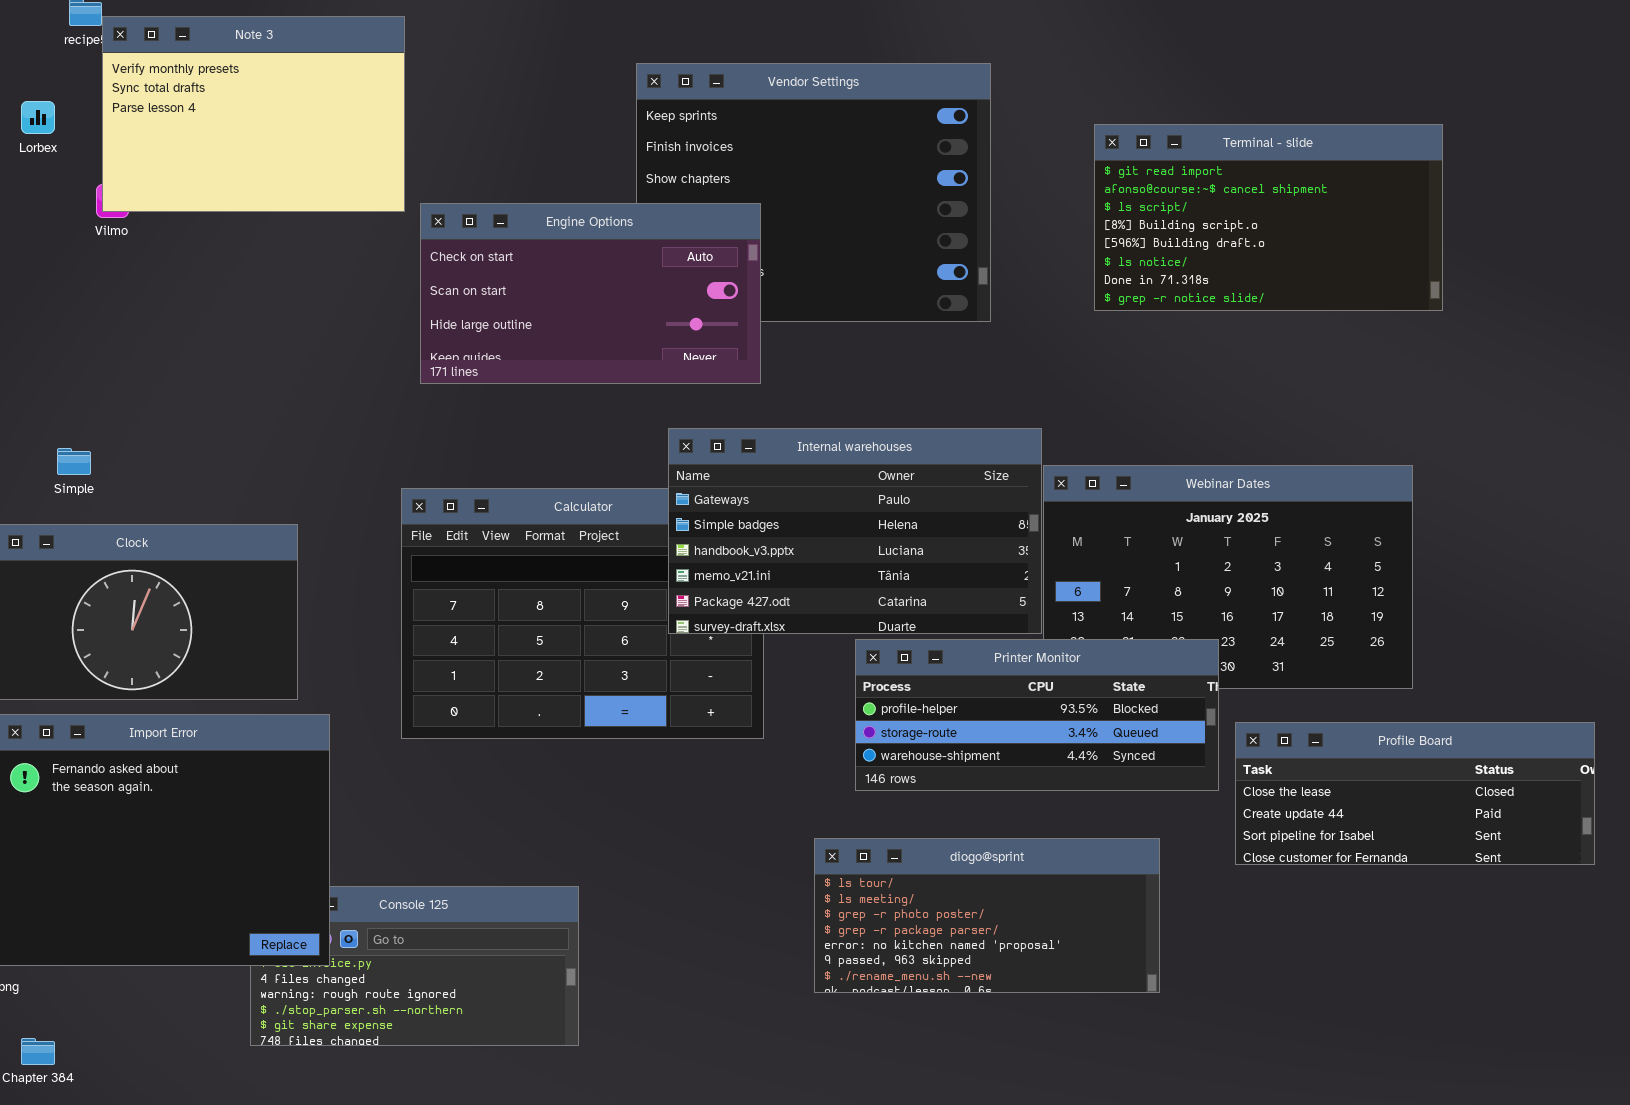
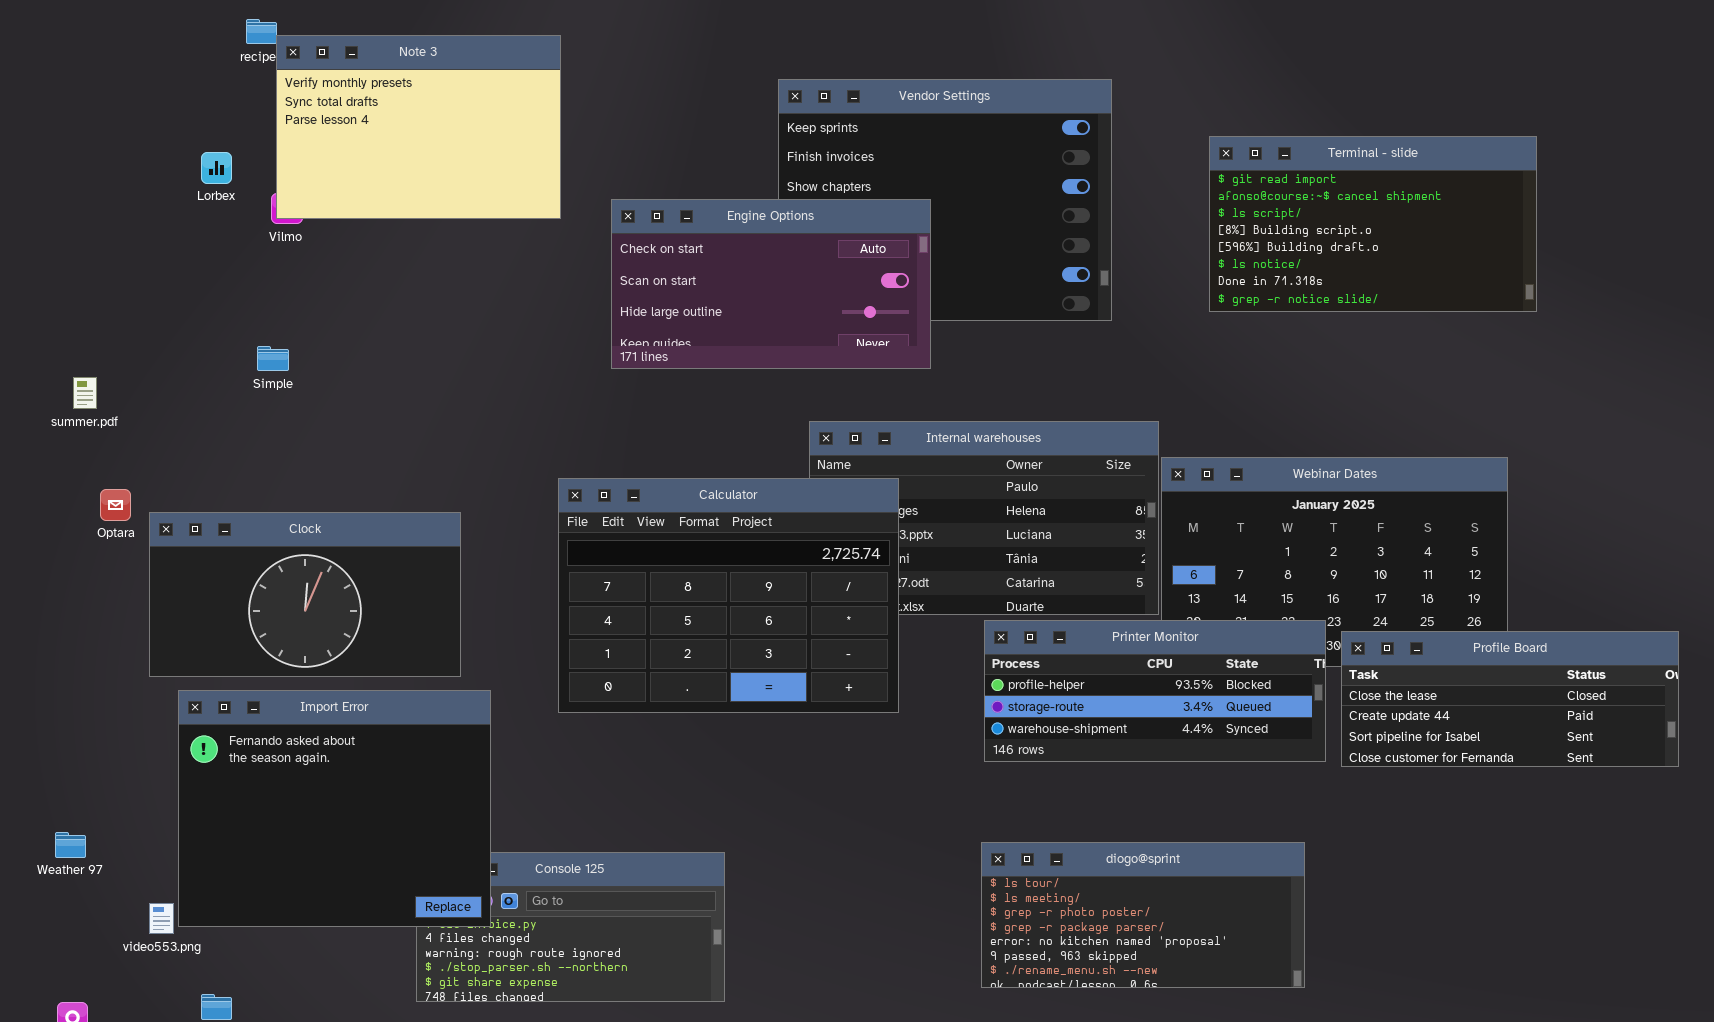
Lorbex: [21,101,55,134] -> [201,152,232,184], moved
Engine Options: [420,203,761,384] -> [611,199,931,369], moved
Simple: [57,448,91,475] -> [257,346,289,371], moved
Calculator: [401,488,764,739] -> [558,478,899,713], raised
Profile Board: [1235,722,1595,865] -> [1341,631,1679,767], moved
diogo@sprint: [814,838,1160,993] -> [981,842,1305,988], moved

